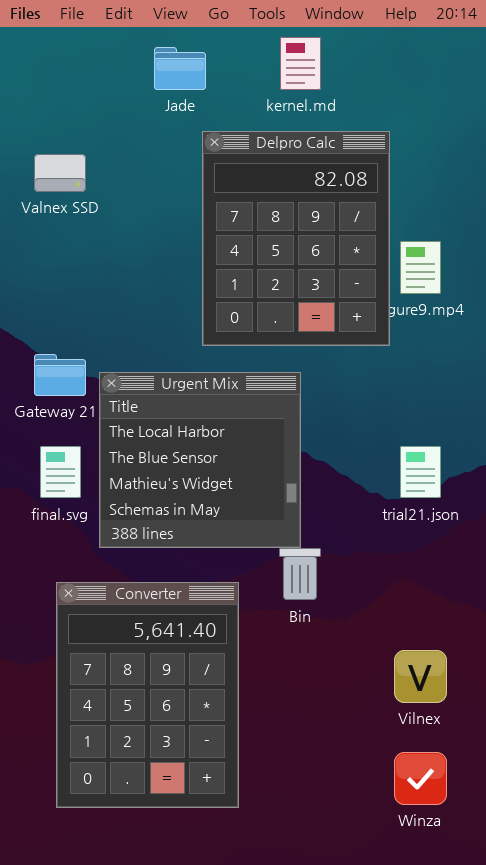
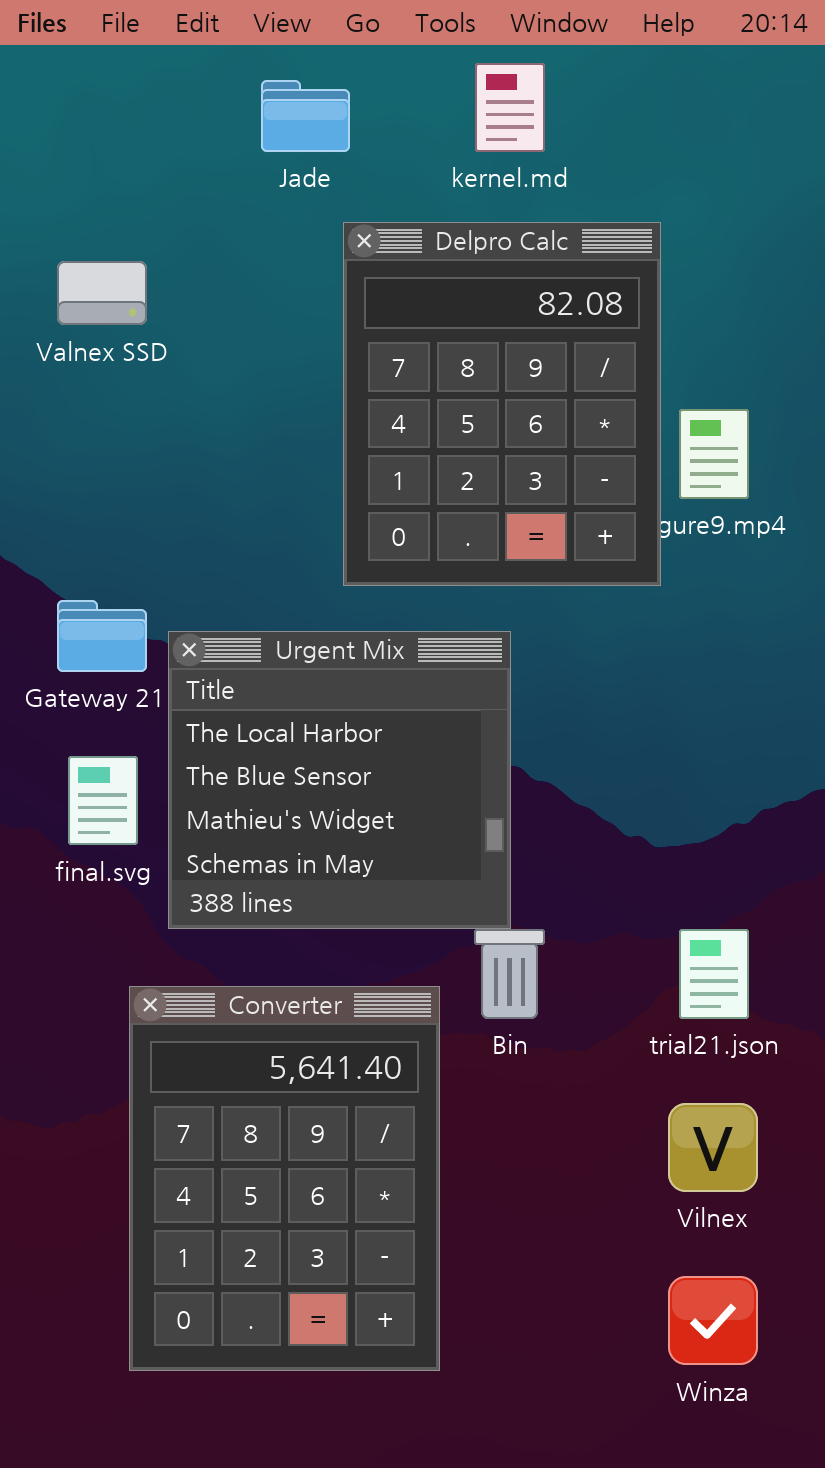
trial21.json: [400,446,441,498] -> [679,929,749,1019], moved
Converter: [56,582,239,808] -> [129,986,440,1371], moved

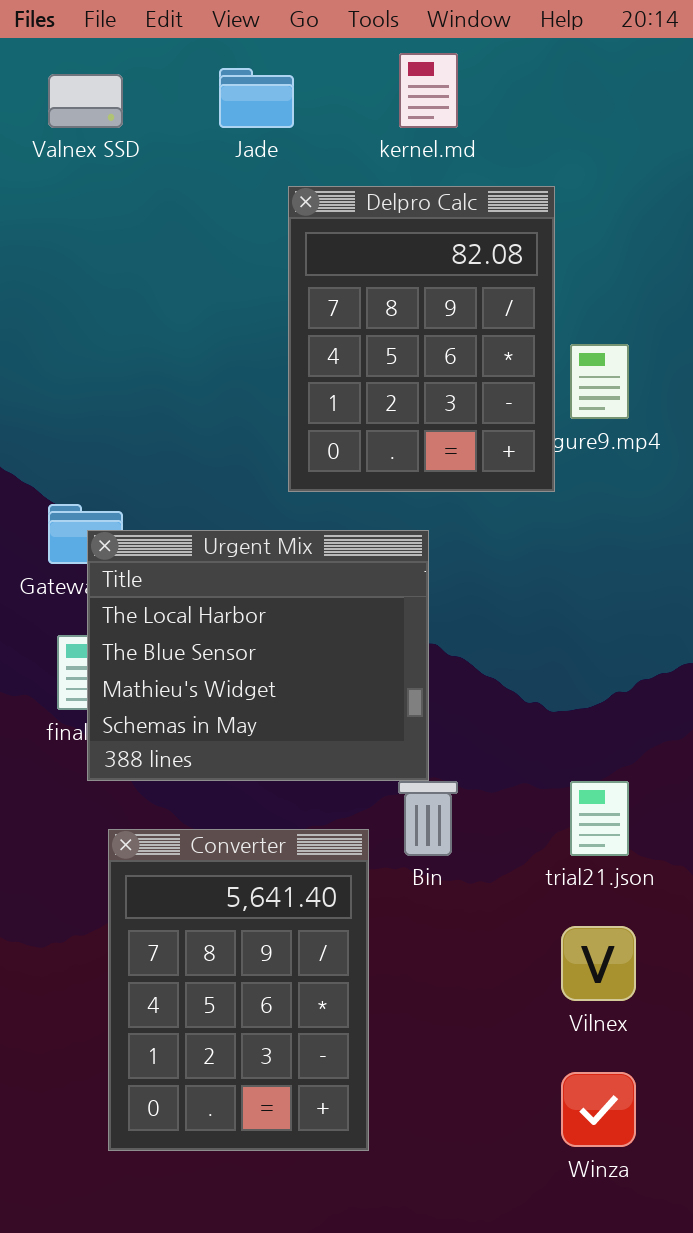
Valnex SSD: [57,261,147,325] -> [48,74,123,128], moved
Urgent Mix: [168,631,511,929] -> [87,530,429,781], resized

